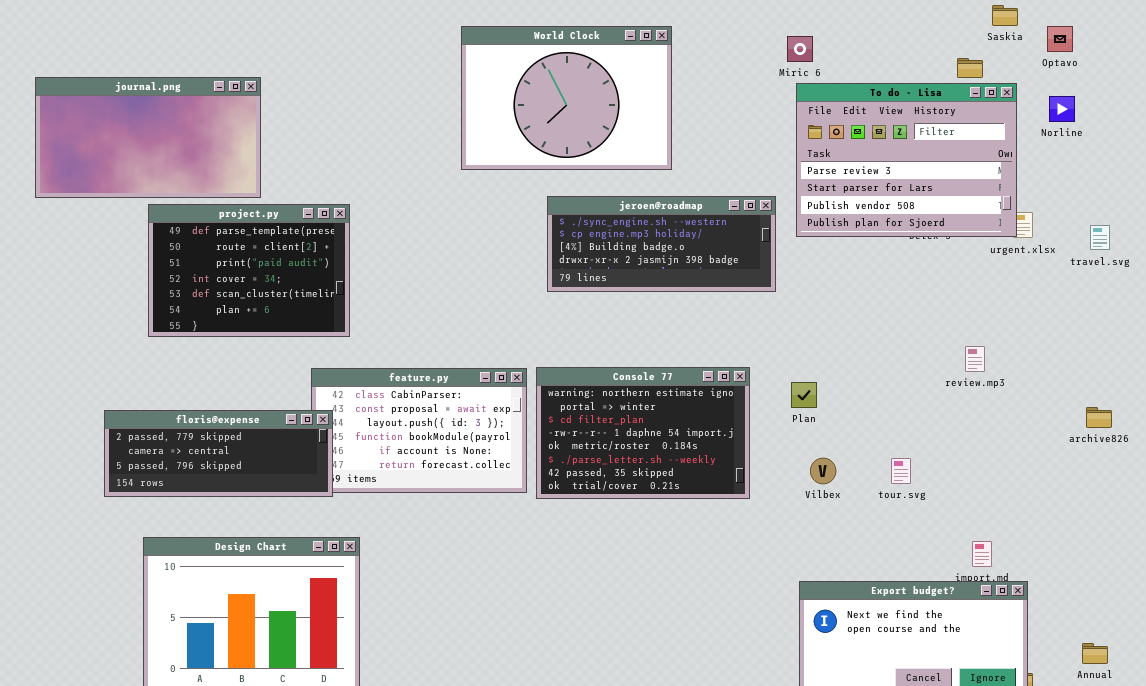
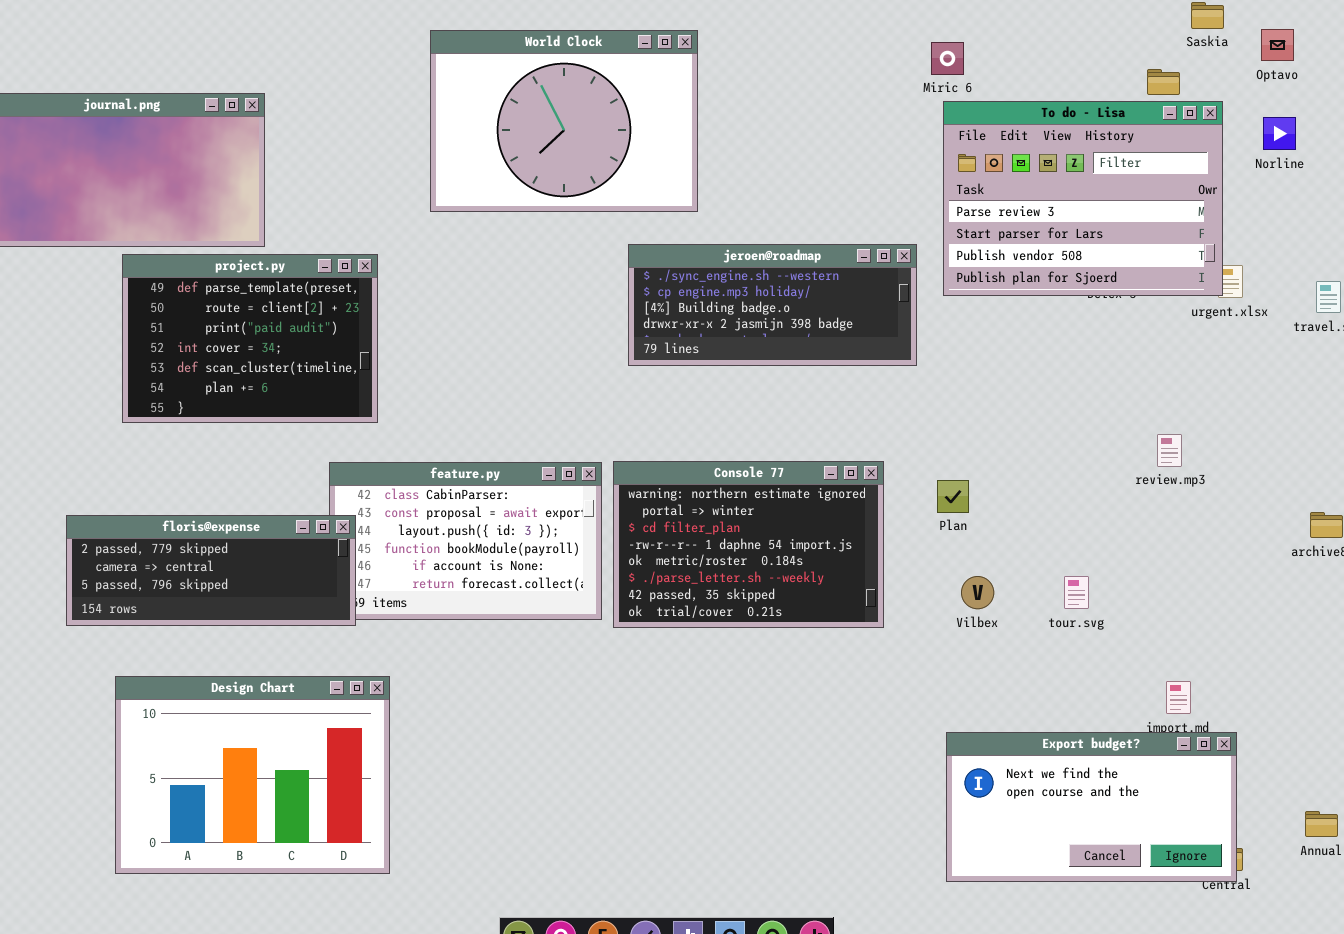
World Clock: [461,26,672,170] -> [430,30,698,212], moved

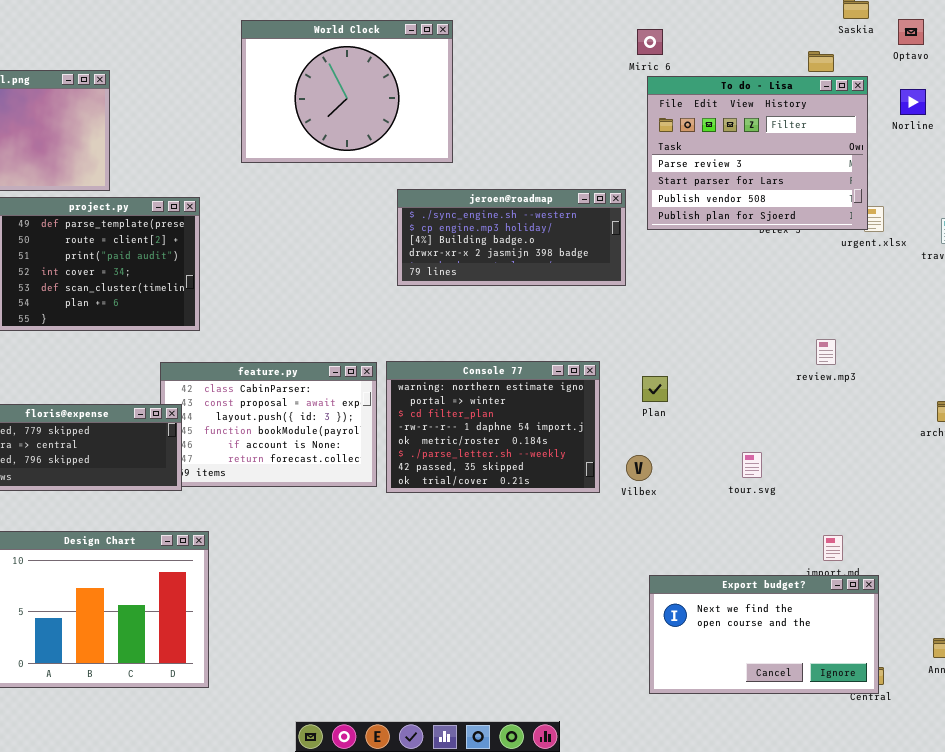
Vilbex: [961,576,994,609] -> [626,455,652,481], moved

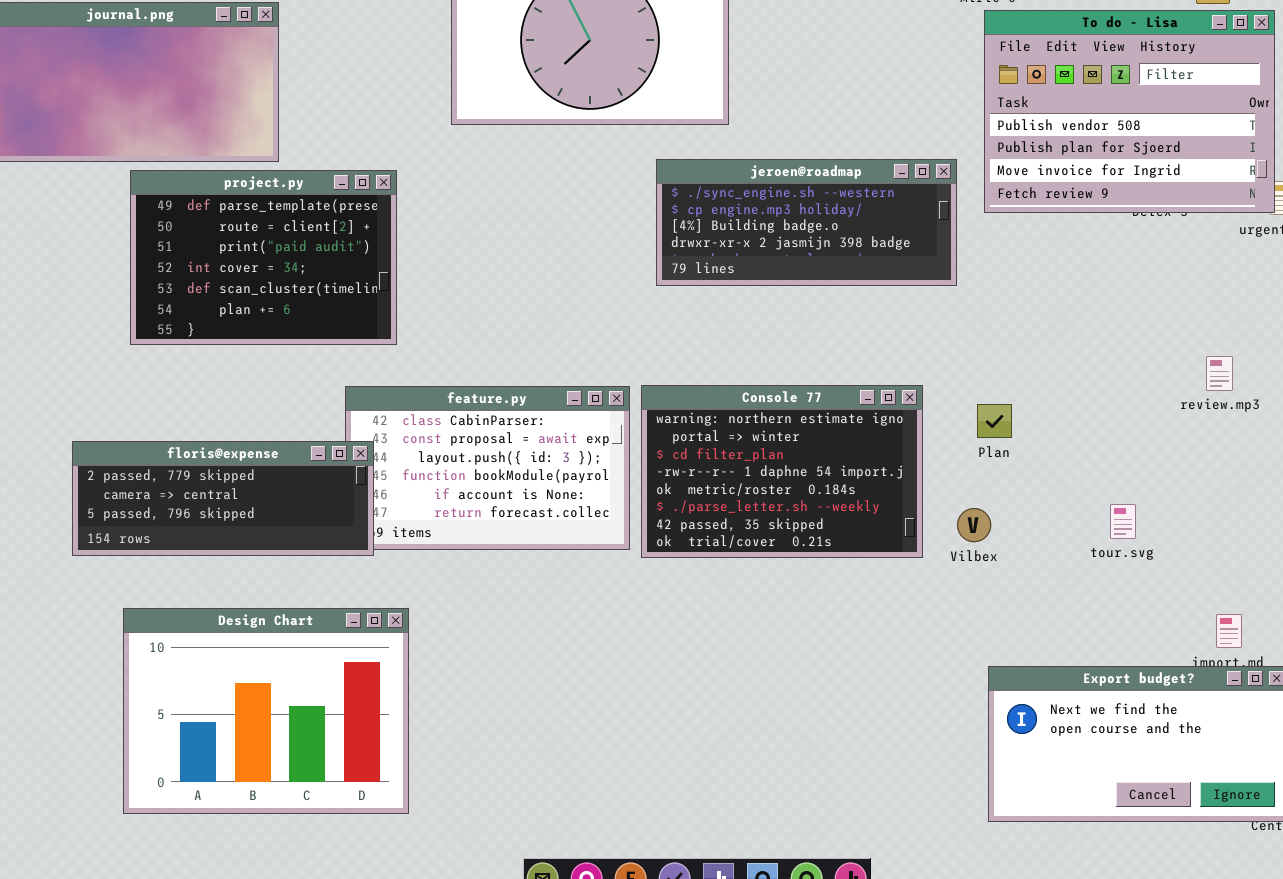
To do - Lisa: [647,76,868,230] -> [984,10,1275,213], scrolled down 2 rows

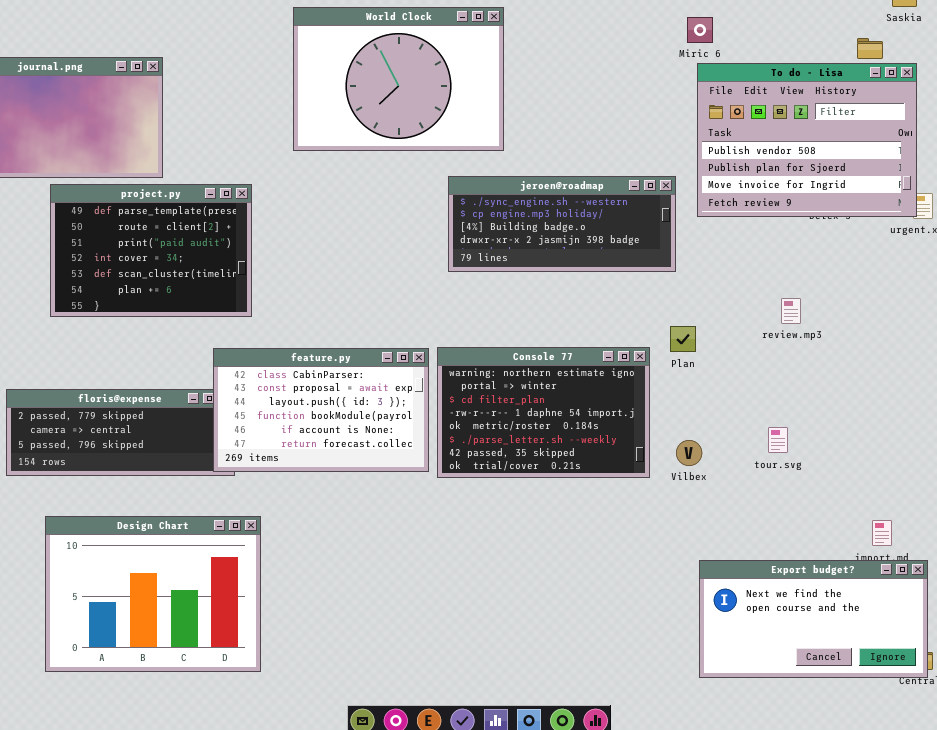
review.mp3: [1206,356,1233,391] -> [781,298,801,324], moved
feature.py: [345,386,630,550] -> [213,348,429,472], raised
Plan: [977,404,1012,438] -> [670,326,696,352], moved
tour.svg: [1110,504,1136,539] -> [768,427,788,453], moved

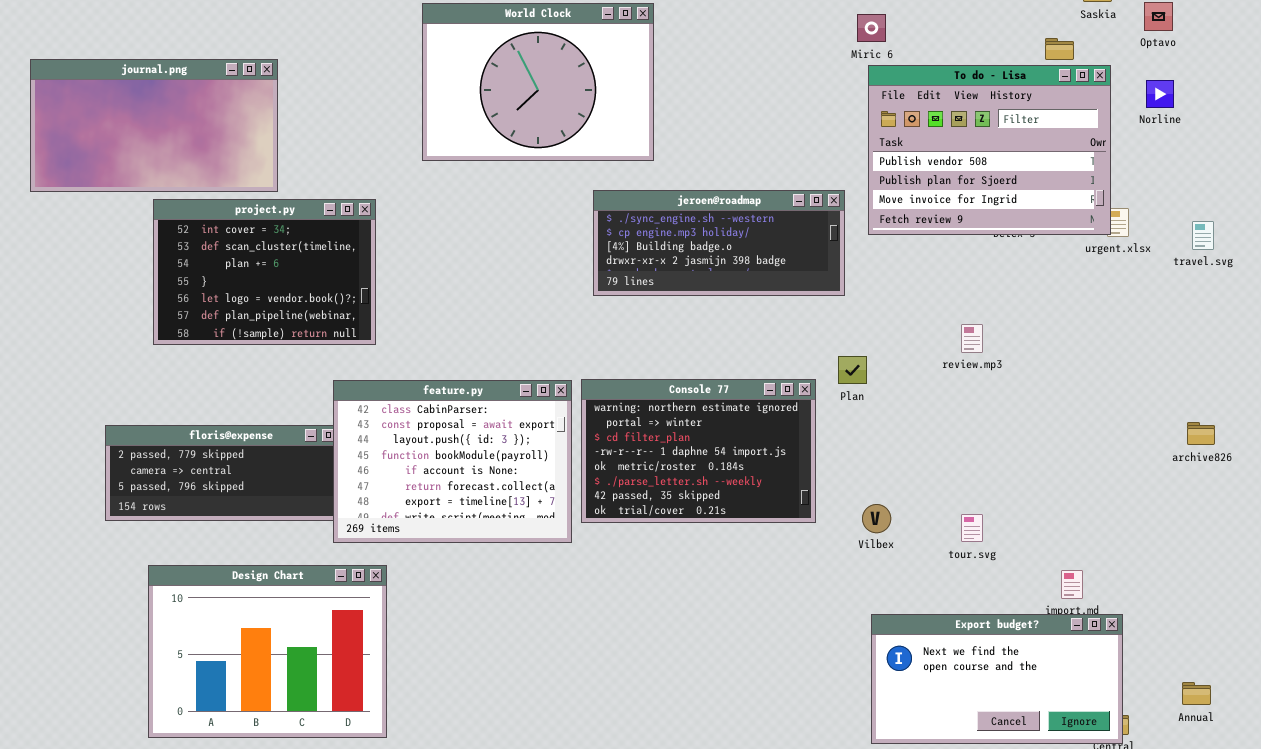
project.py: [50,184,252,317] -> [153,199,376,345], scrolled down 3 rows
feature.py: [213,348,429,472] -> [333,380,572,543], resized
tour.svg: [768,427,788,453] -> [961,514,983,542], moved
Vilbex: [676,440,702,466] -> [862,504,891,533], moved

